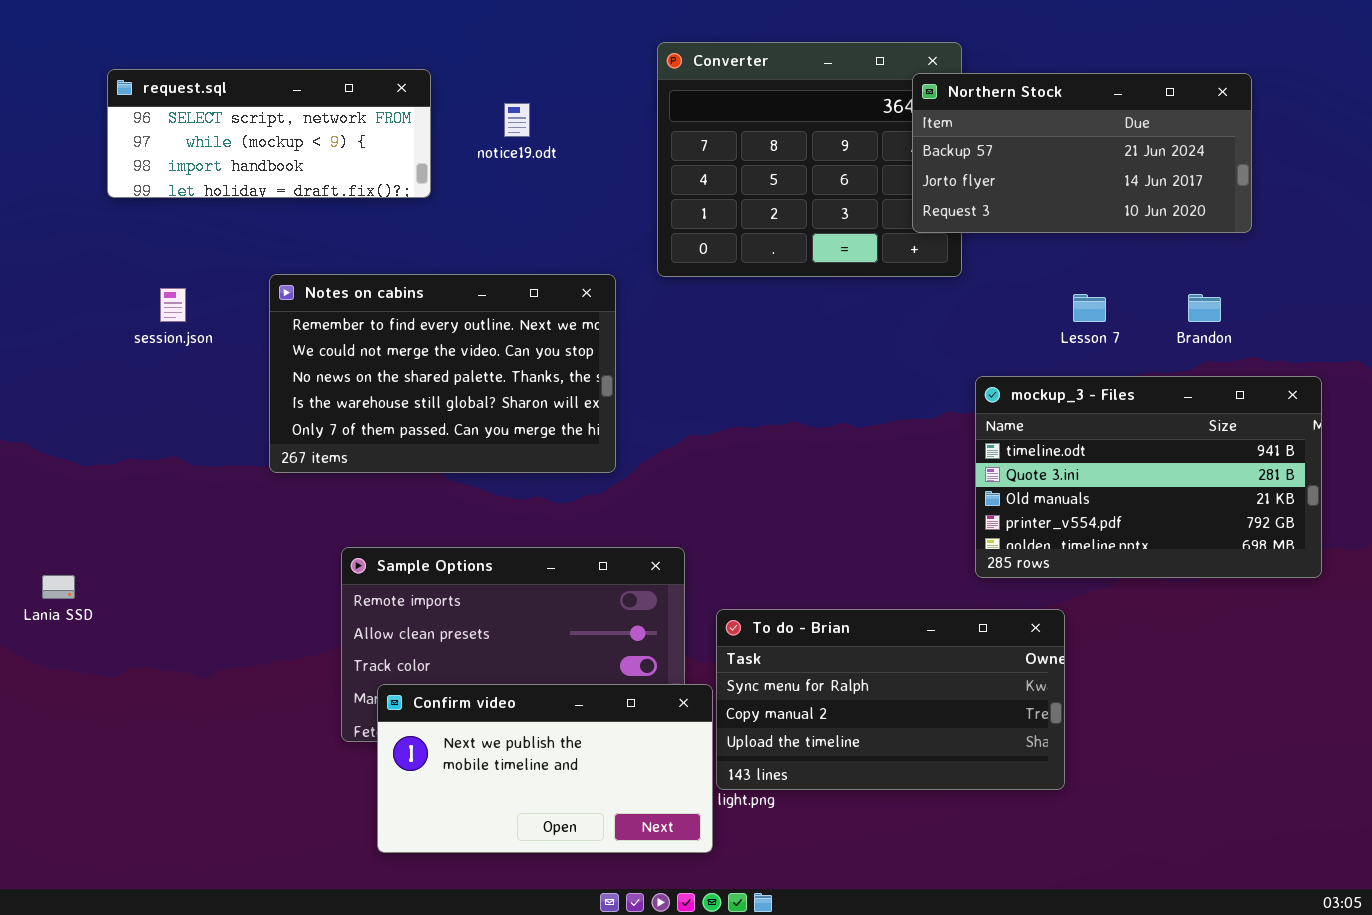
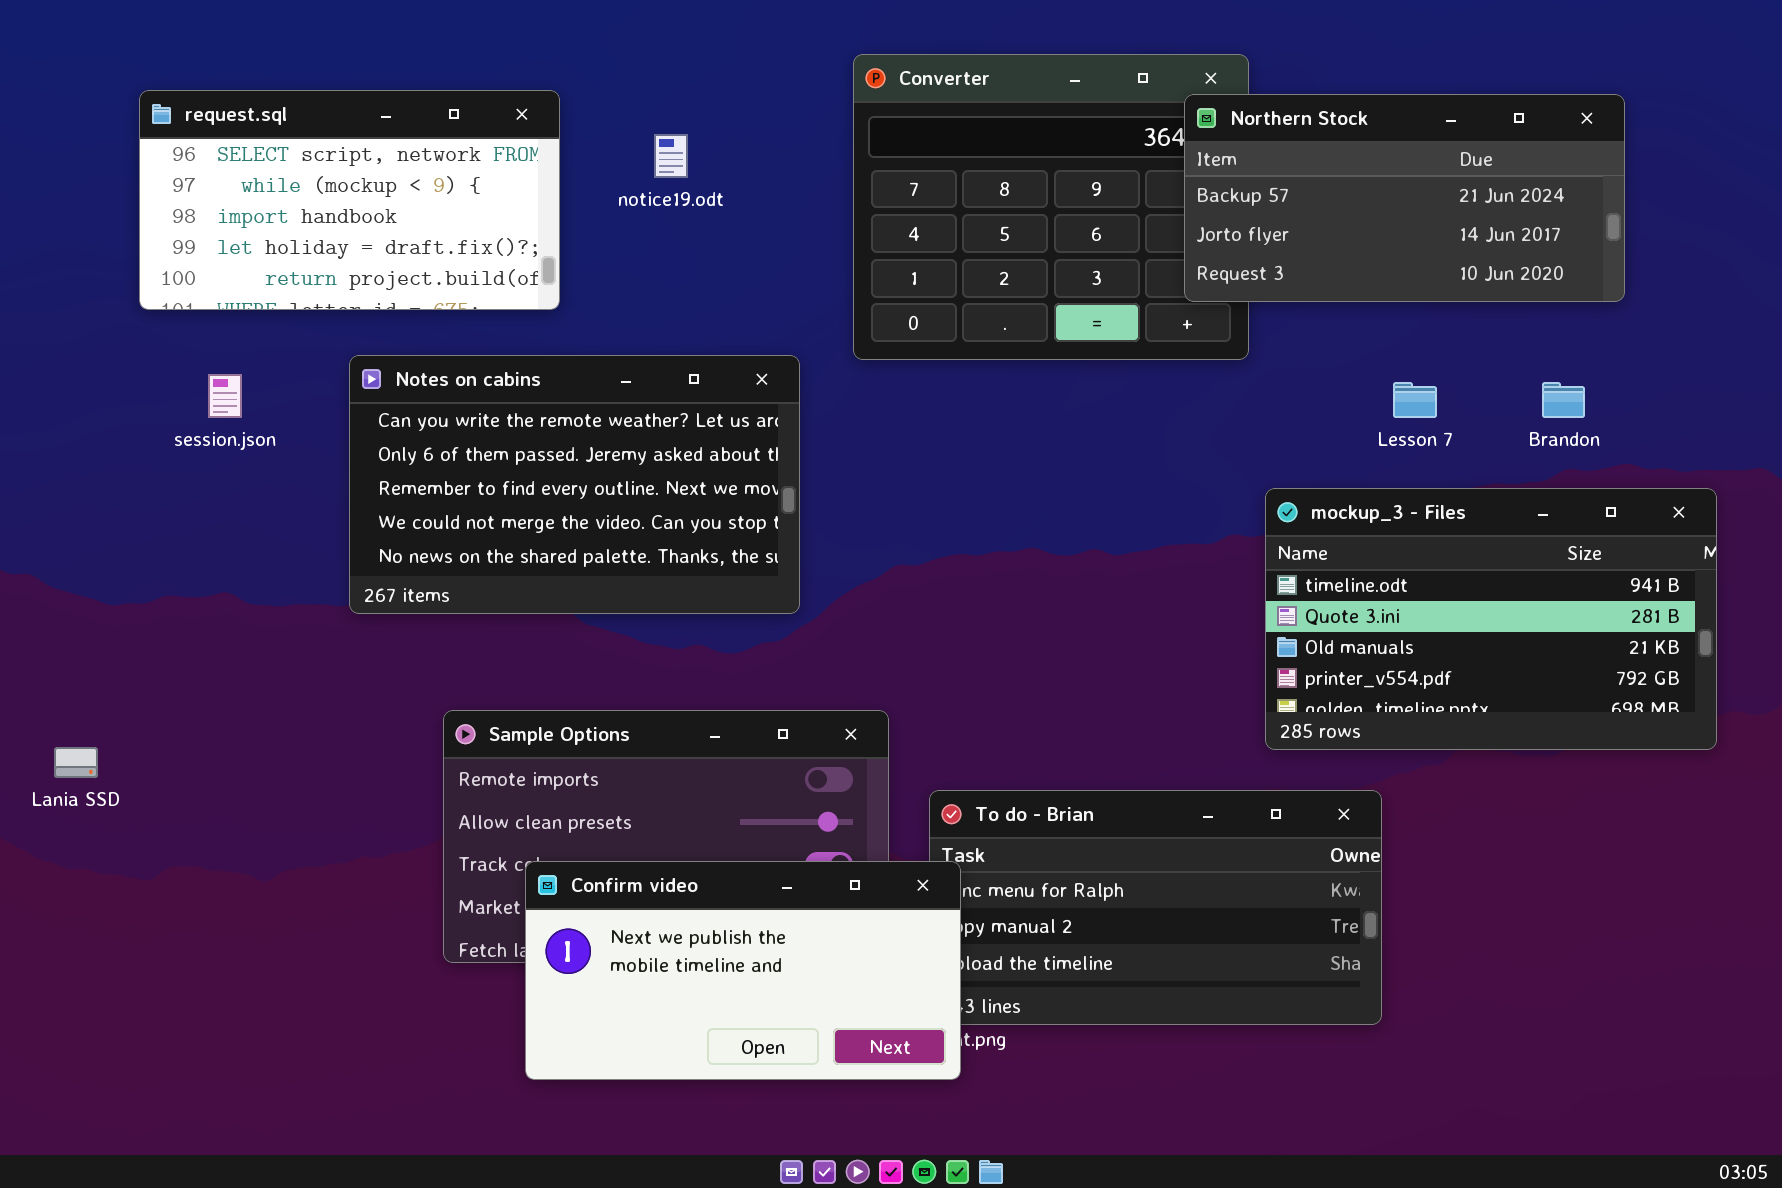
request.sql: [107,69,431,198] -> [139,90,560,310], resized
Notes on cabins: [269,274,616,473] -> [349,355,800,614], scrolled up 2 rows
Confirm video: [377,684,713,853] -> [525,861,961,1080], moved

